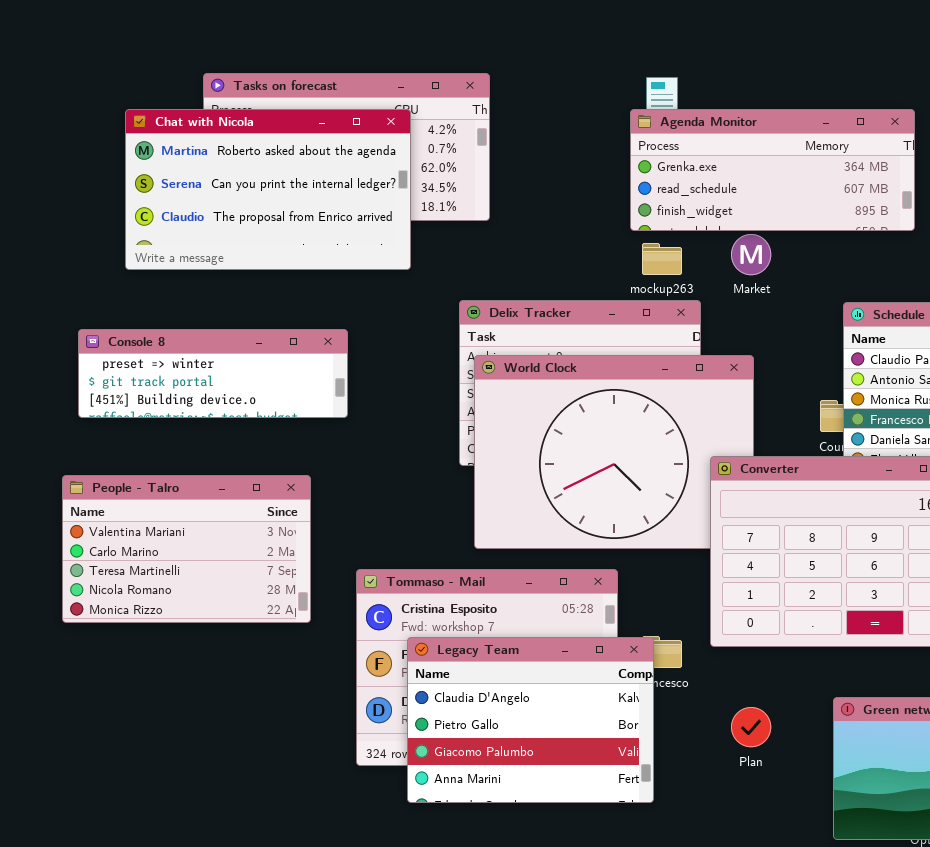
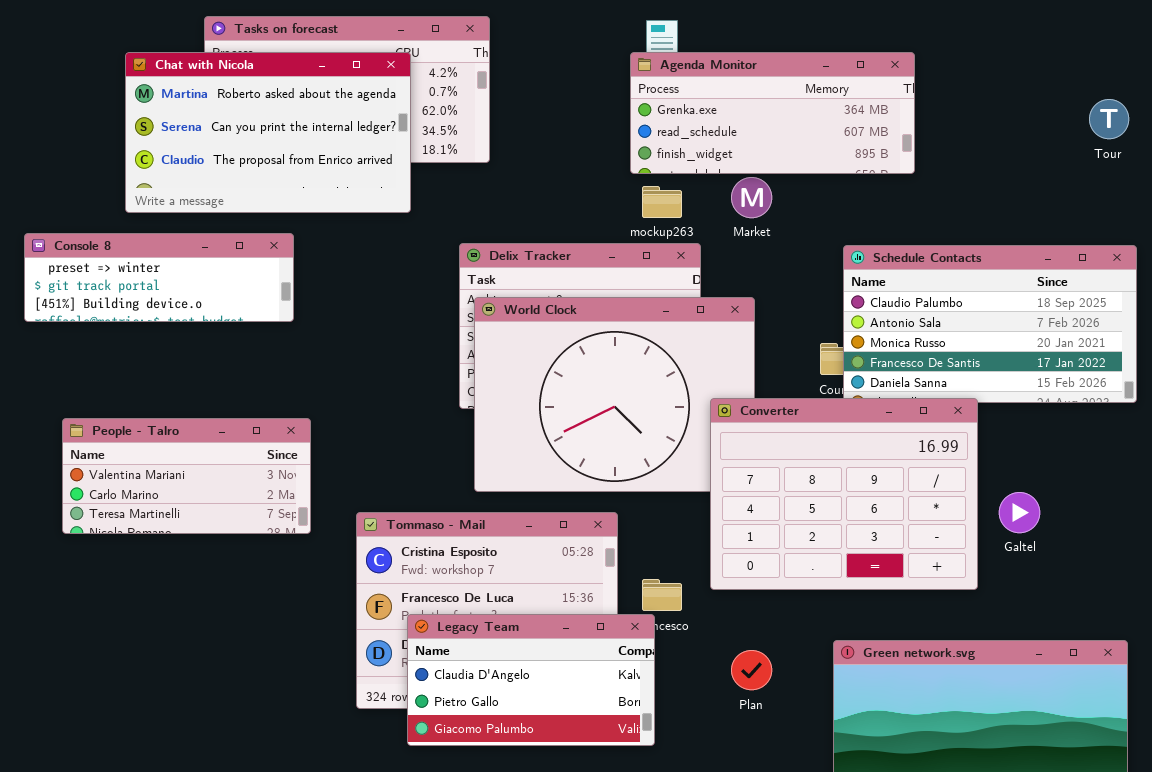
Console 8: [78,329,348,418] -> [24,233,294,322], moved
People - Talro: [62,475,311,623] -> [62,418,311,534], resized
Legacy Team: [407,637,654,803] -> [407,614,655,746], resized

